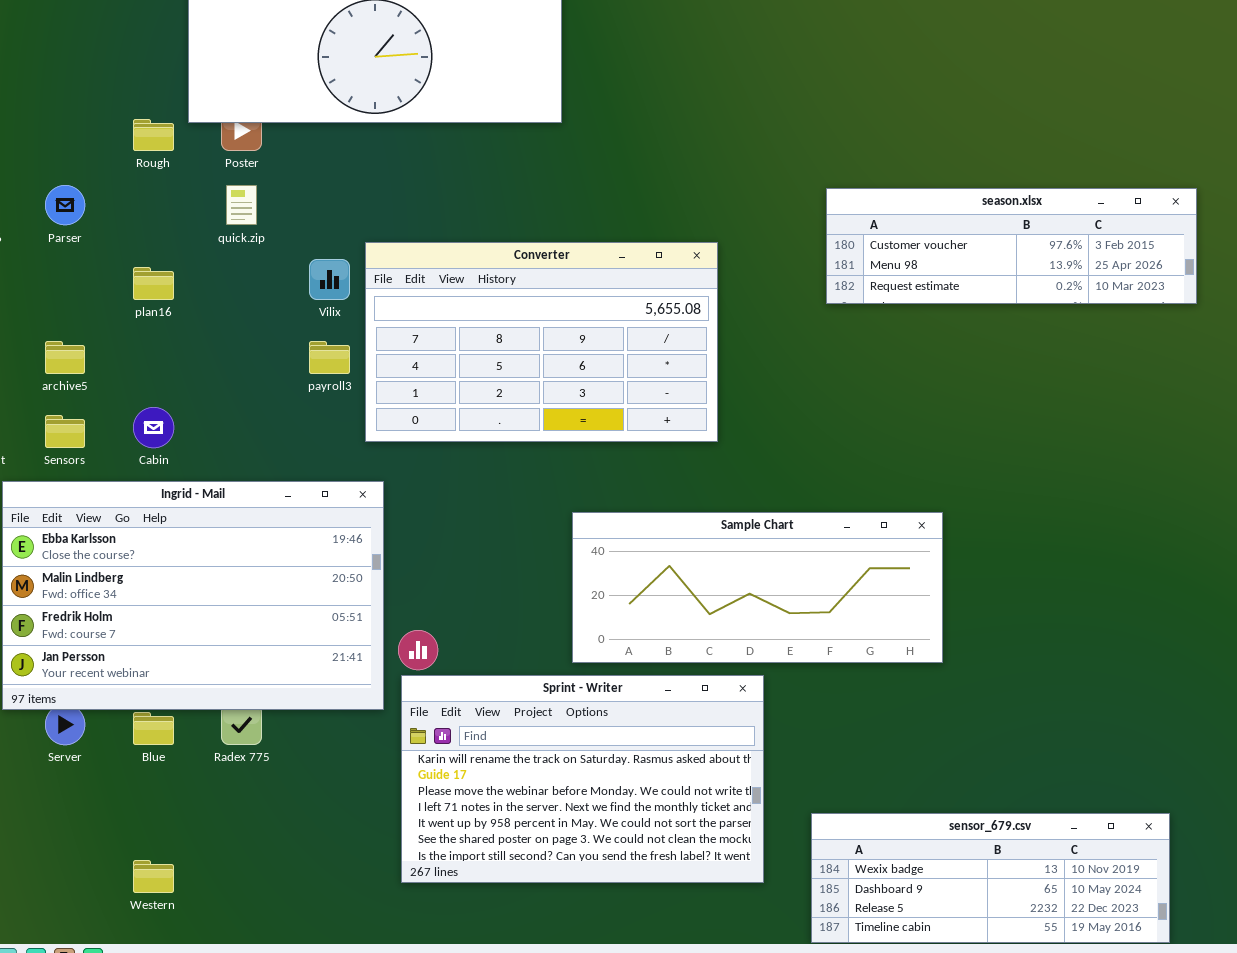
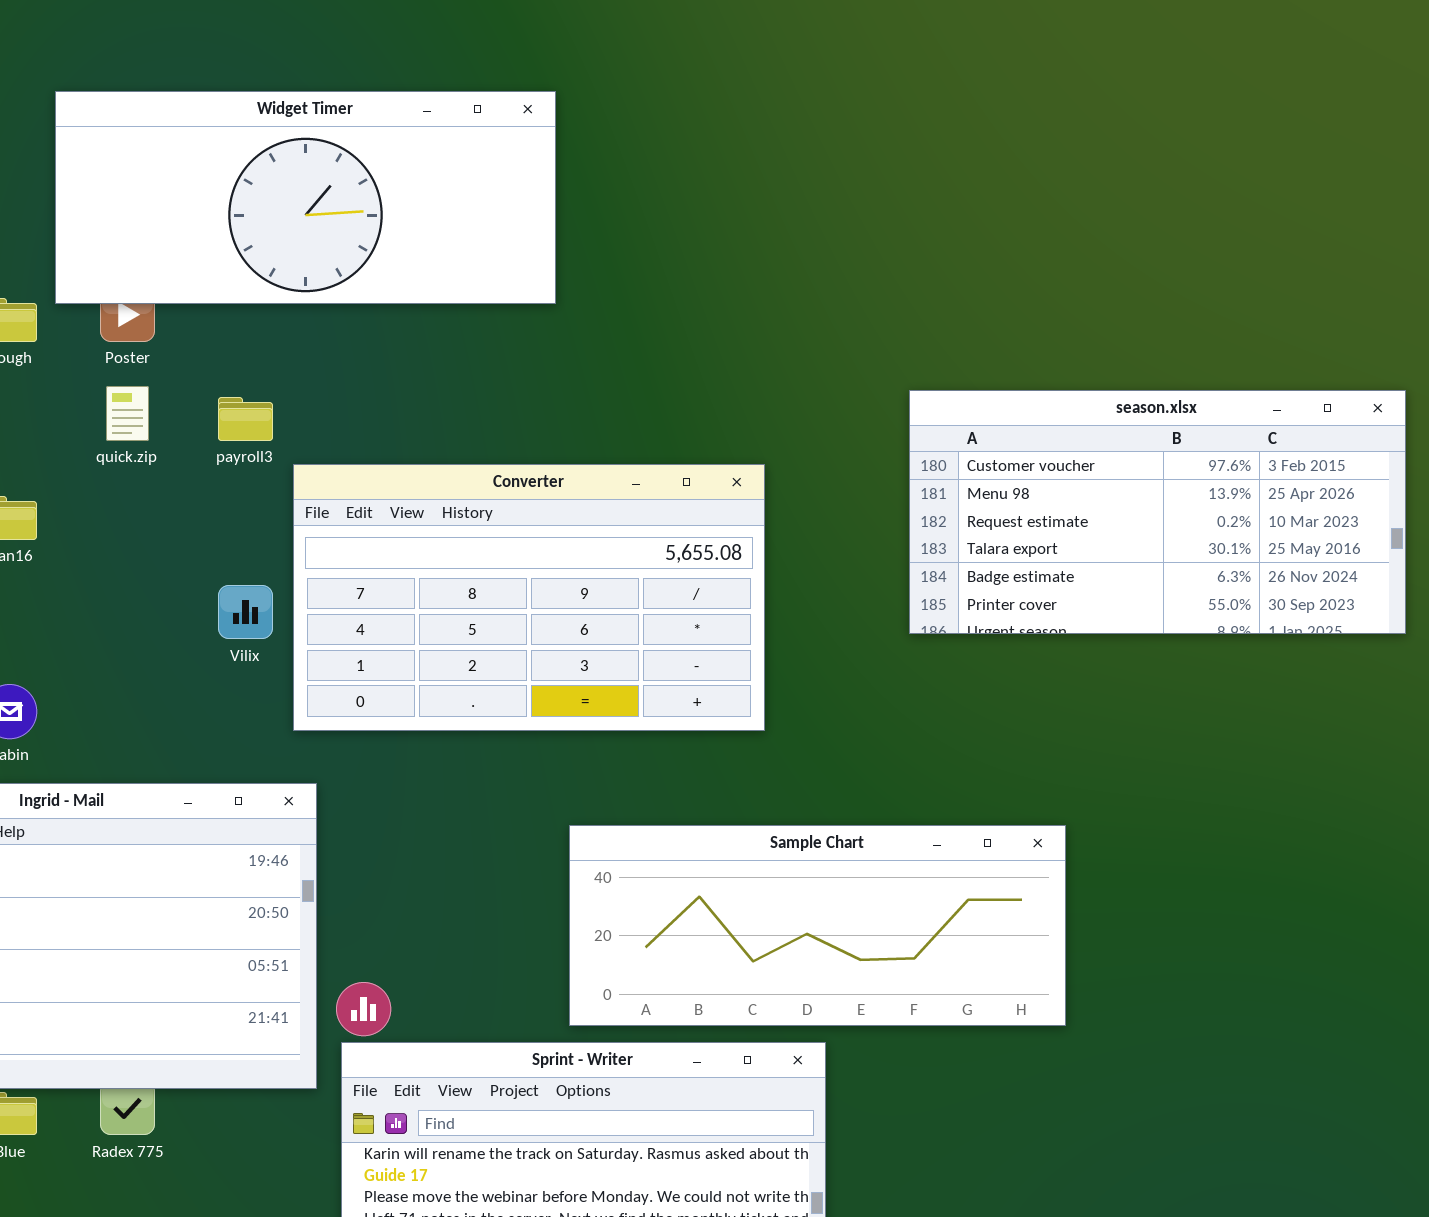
season.xlsx: [826,188,1197,304] -> [909,390,1406,634], resized
Vilix: [309,259,350,300] -> [218,585,273,639], moved
payroll3: [309,341,350,374] -> [218,397,273,441], moved

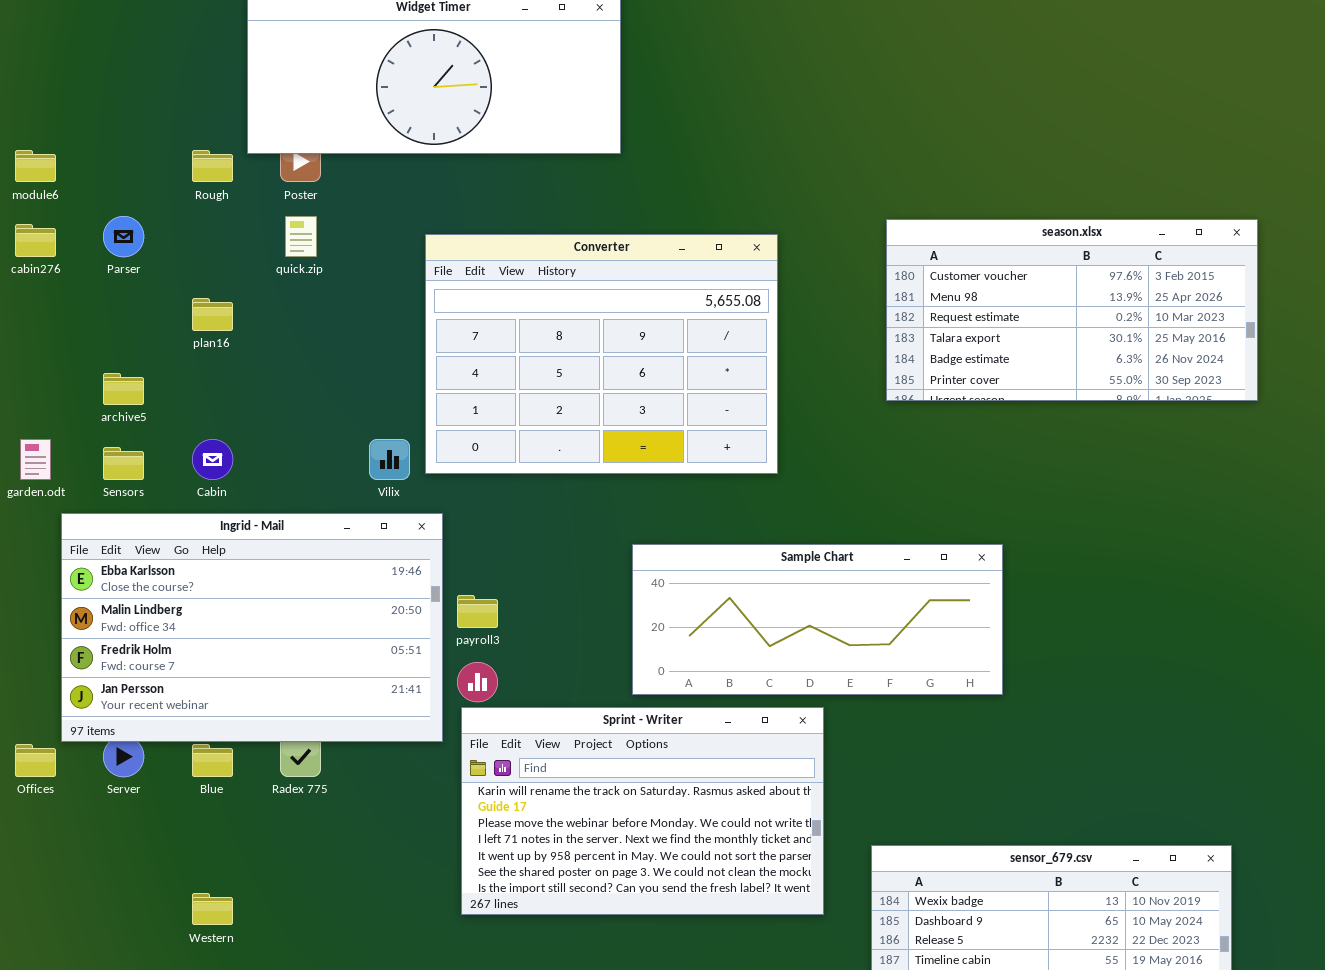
payroll3: [218,397,273,441] -> [457,595,498,628], moved
Converter: [293,464,765,731] -> [425,234,778,474], resized
Vilix: [218,585,273,639] -> [369,439,410,480], moved

